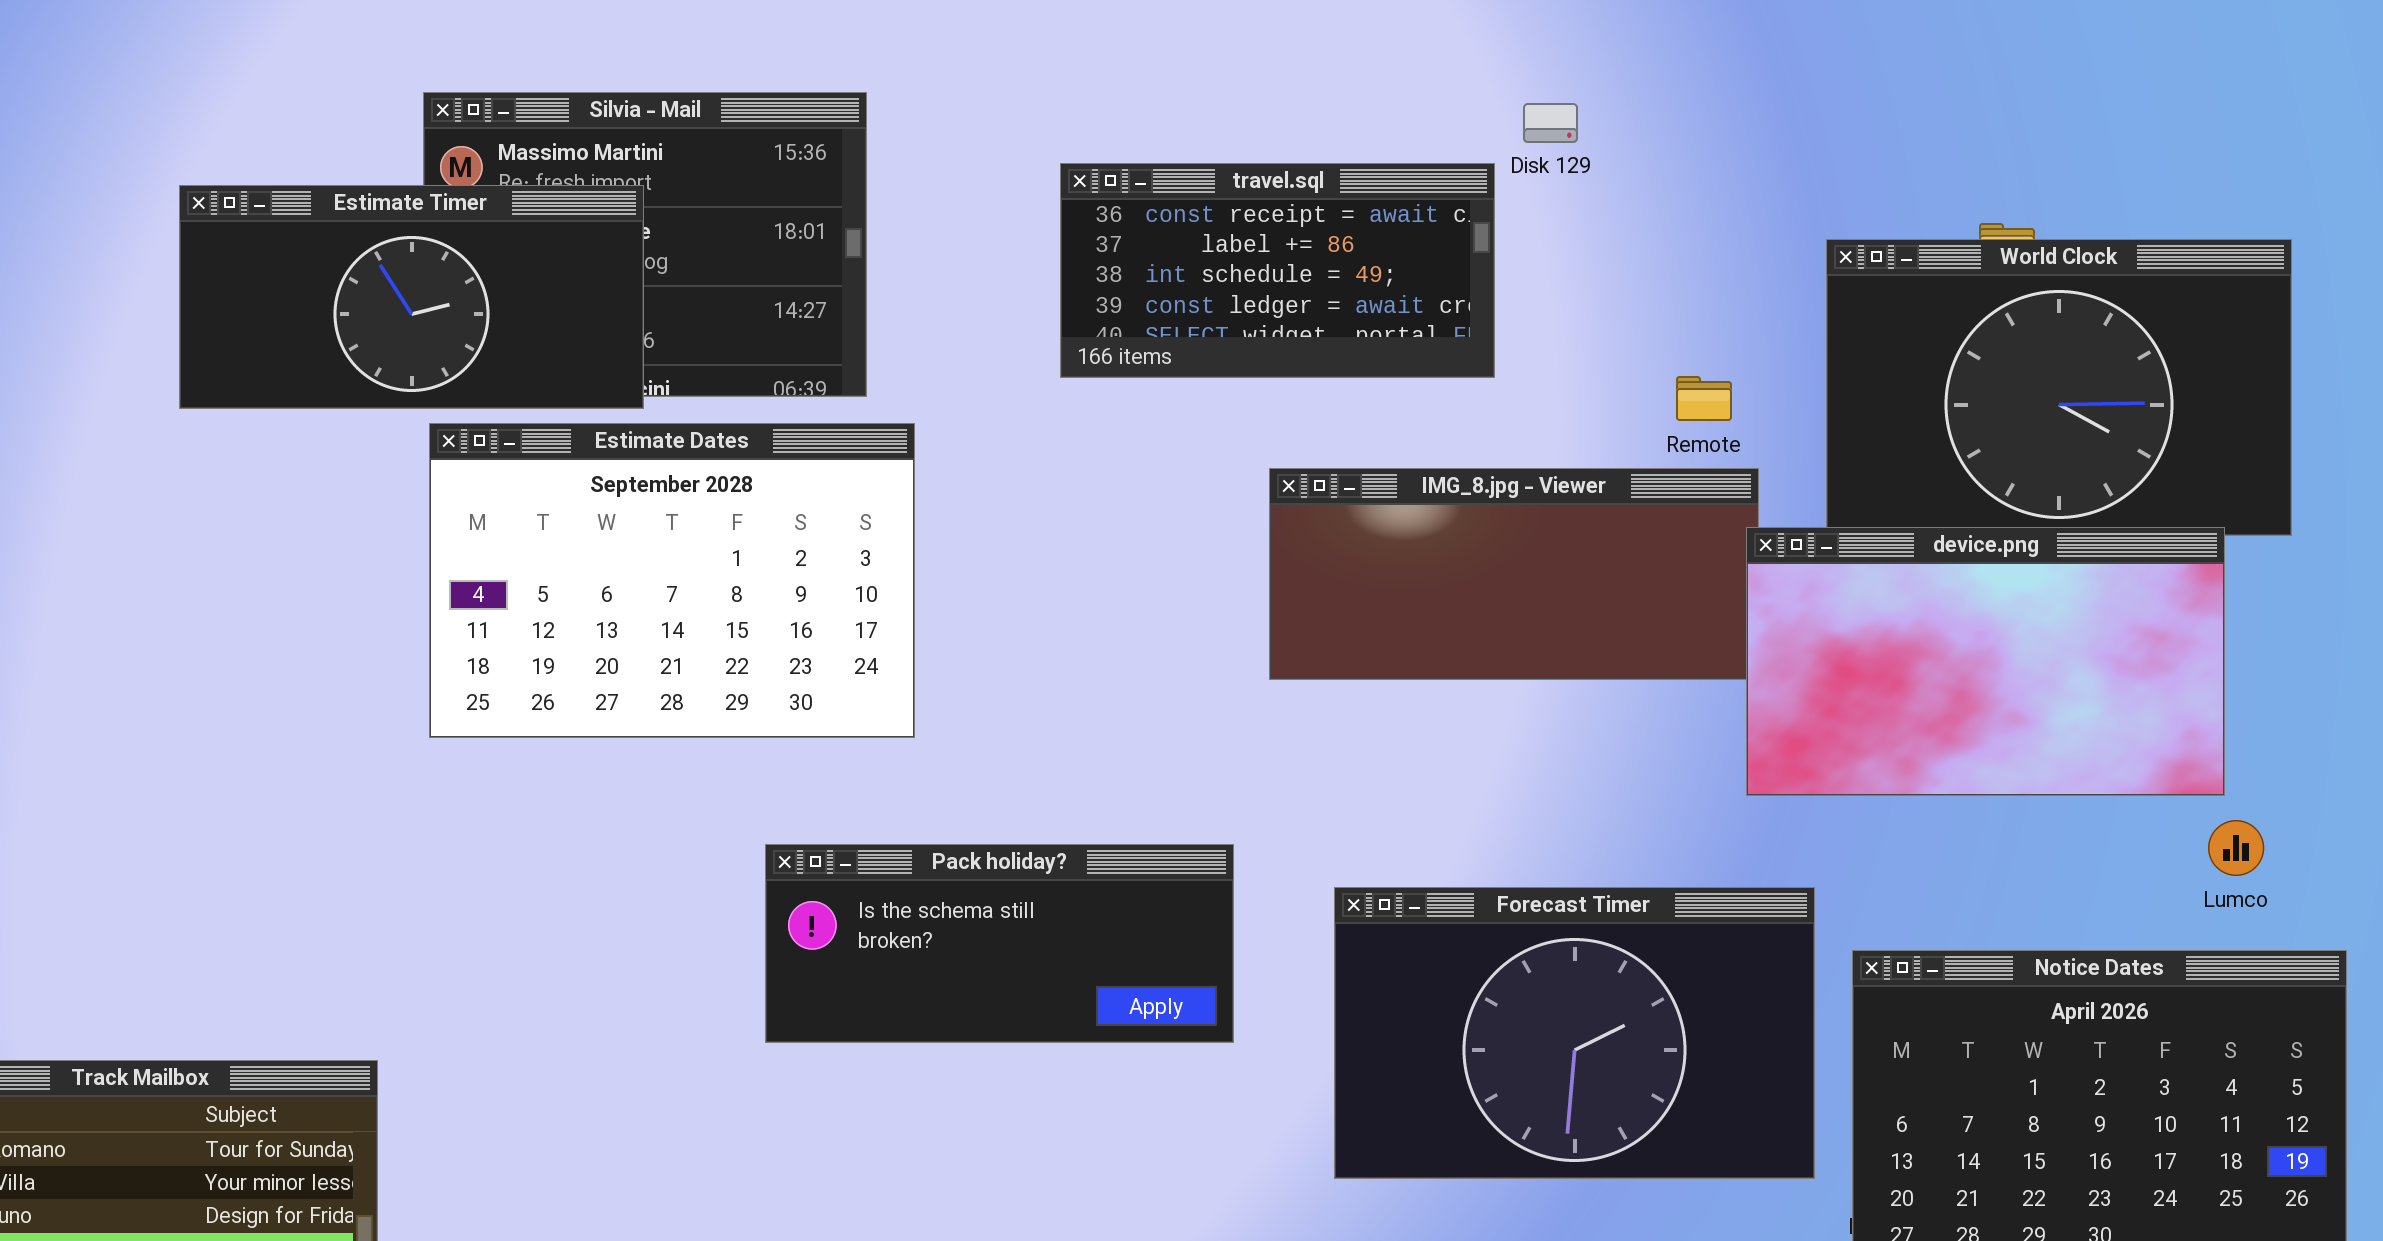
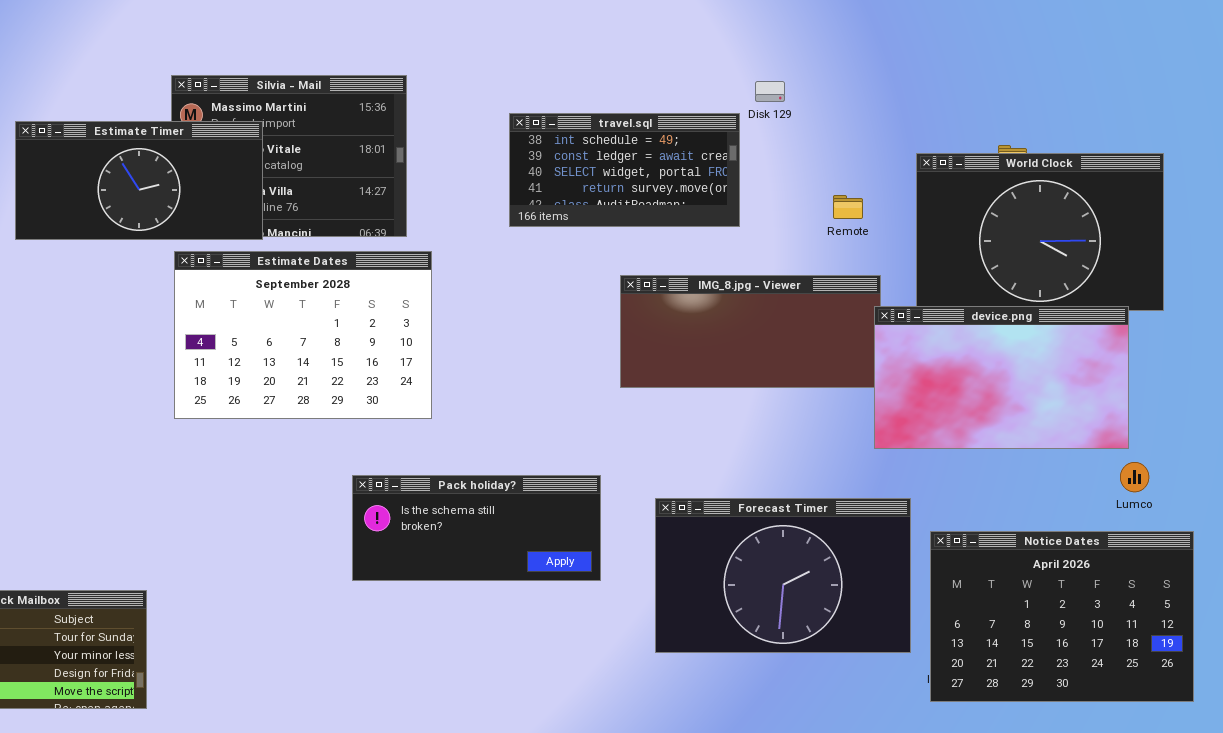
travel.sql: [1060,163,1495,378] -> [509,113,740,227], scrolled down 2 rows
Estimate Timer: [179,185,644,409] -> [15,121,263,240], moved
Remote: [1676,376,1732,421] -> [833,195,863,219], moved

